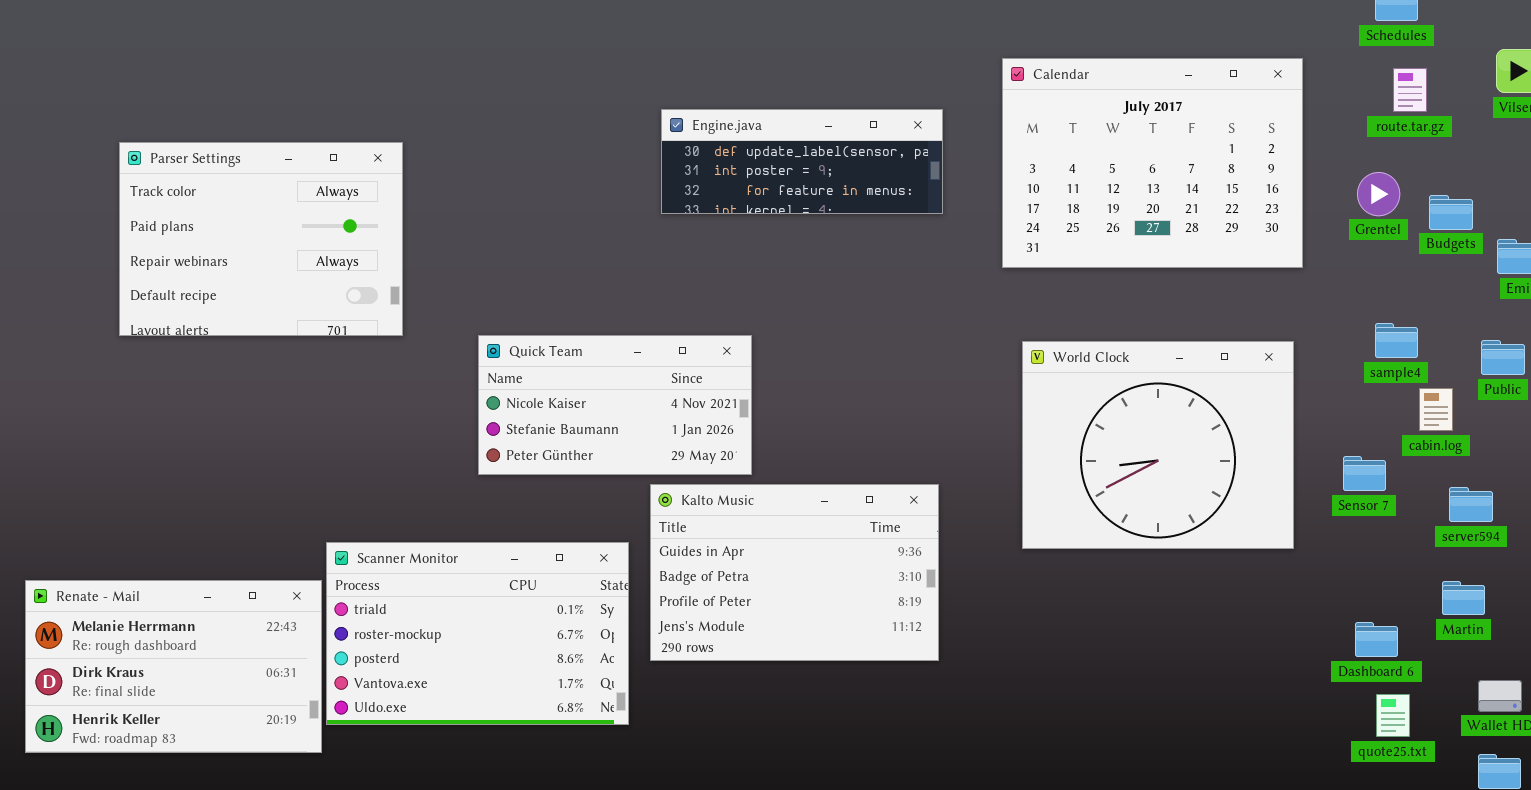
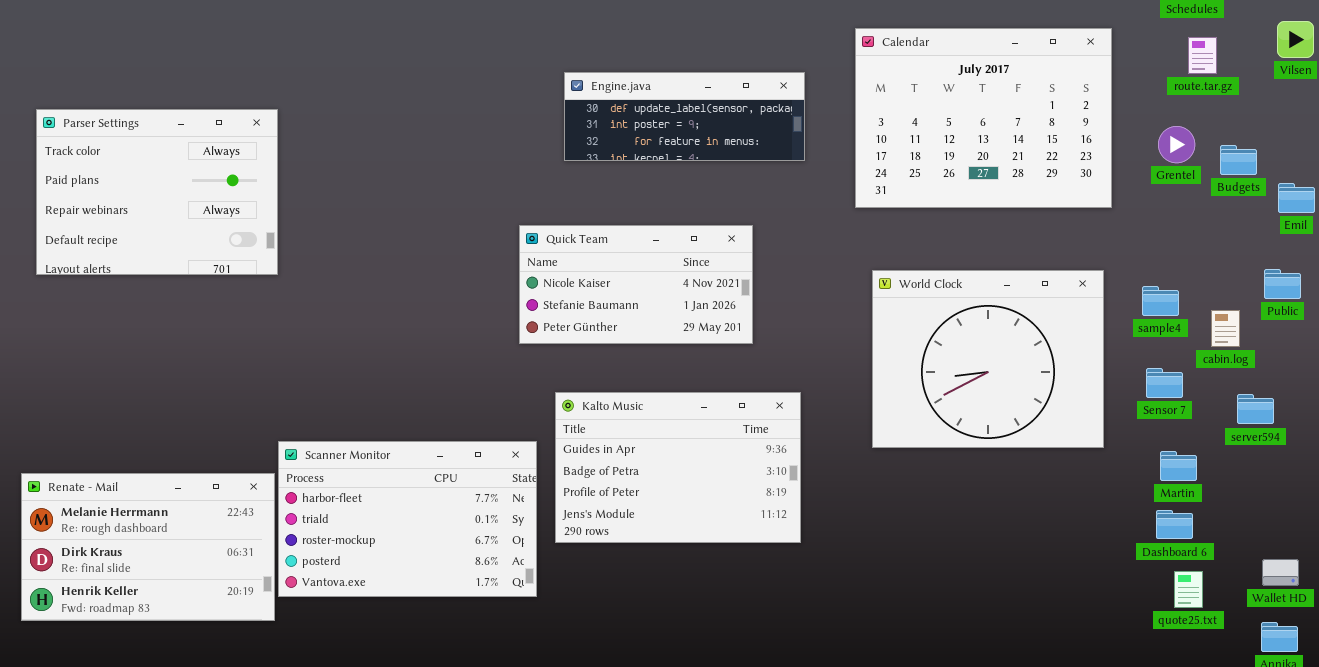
Parser Settings: [119,142,403,336] -> [36,109,278,275], moved
sample4: [1375,323,1418,358] -> [1142,286,1179,316], moved
Quick Team: [478,335,752,475] -> [519,225,753,344], moved
Scanner Monitor: [326,542,629,725] -> [278,441,537,597], scrolled up 1 row
Martin: [1442,581,1485,615] -> [1160,451,1197,481], moved

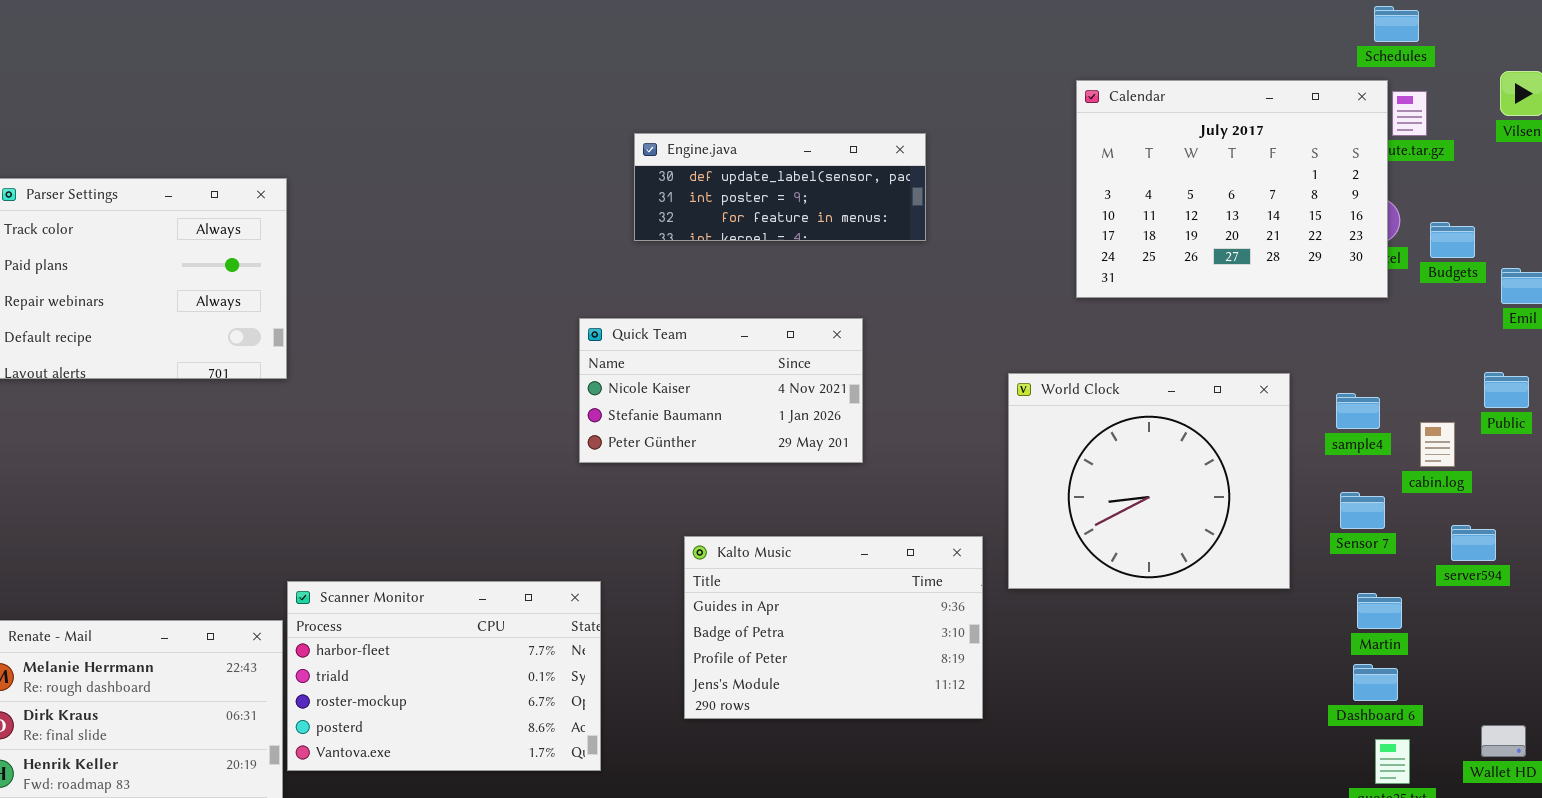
Calendar: [855,28,1112,208] -> [1076,80,1388,298], moved
Kalto Music: [555,392,801,543] -> [684,536,983,719], moved

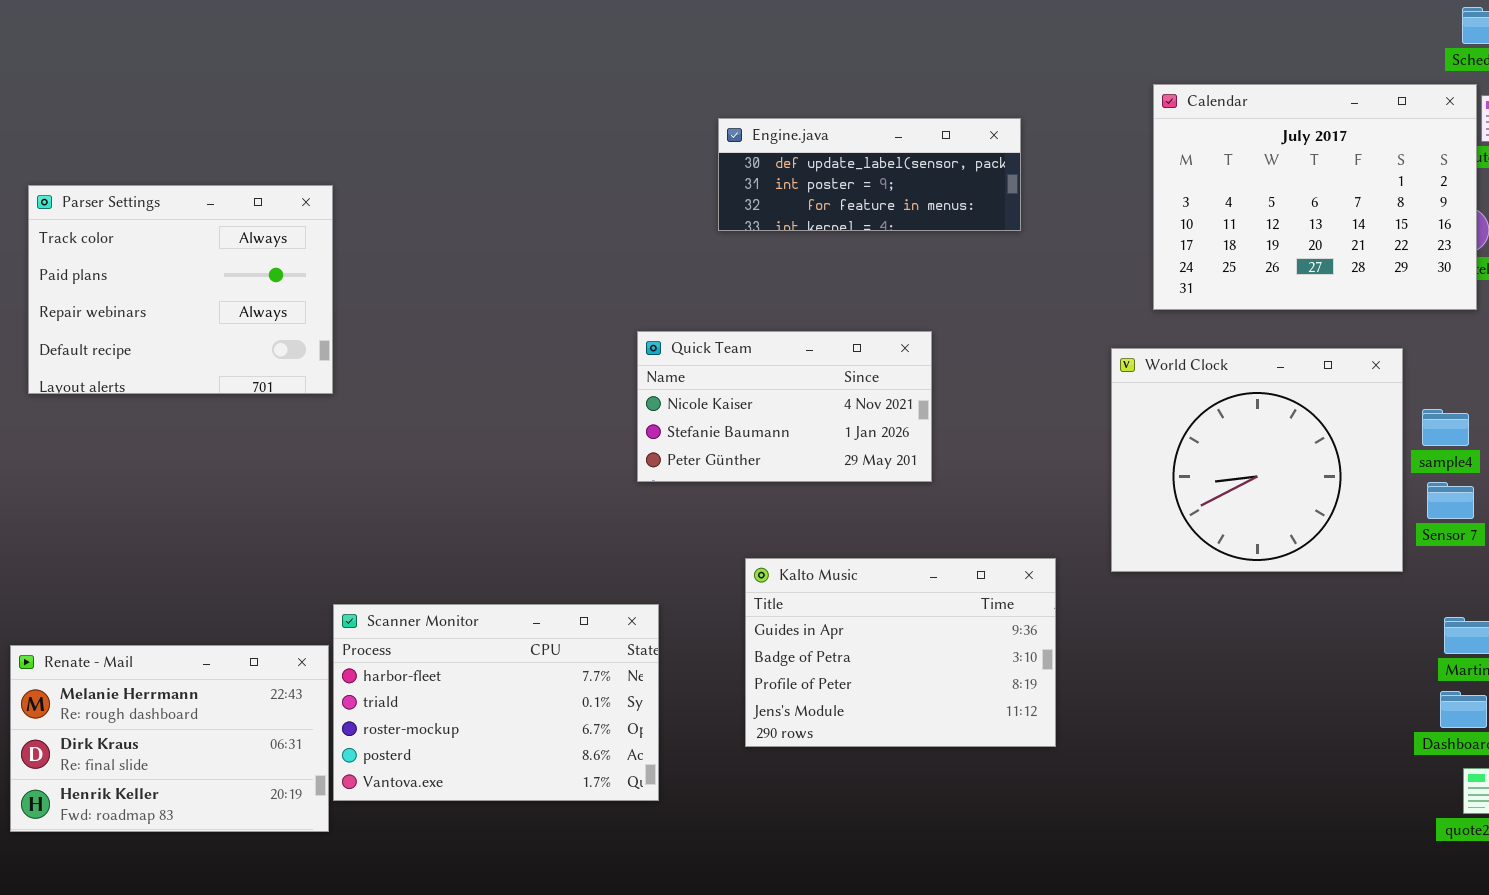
Engine.java: [634,133,926,241] -> [718,118,1021,231], moved
World Clock: [1008,373,1290,589] -> [1111,348,1403,572], moved
Sensor 7: [1340,492,1385,529] -> [1427,482,1474,519], moved

